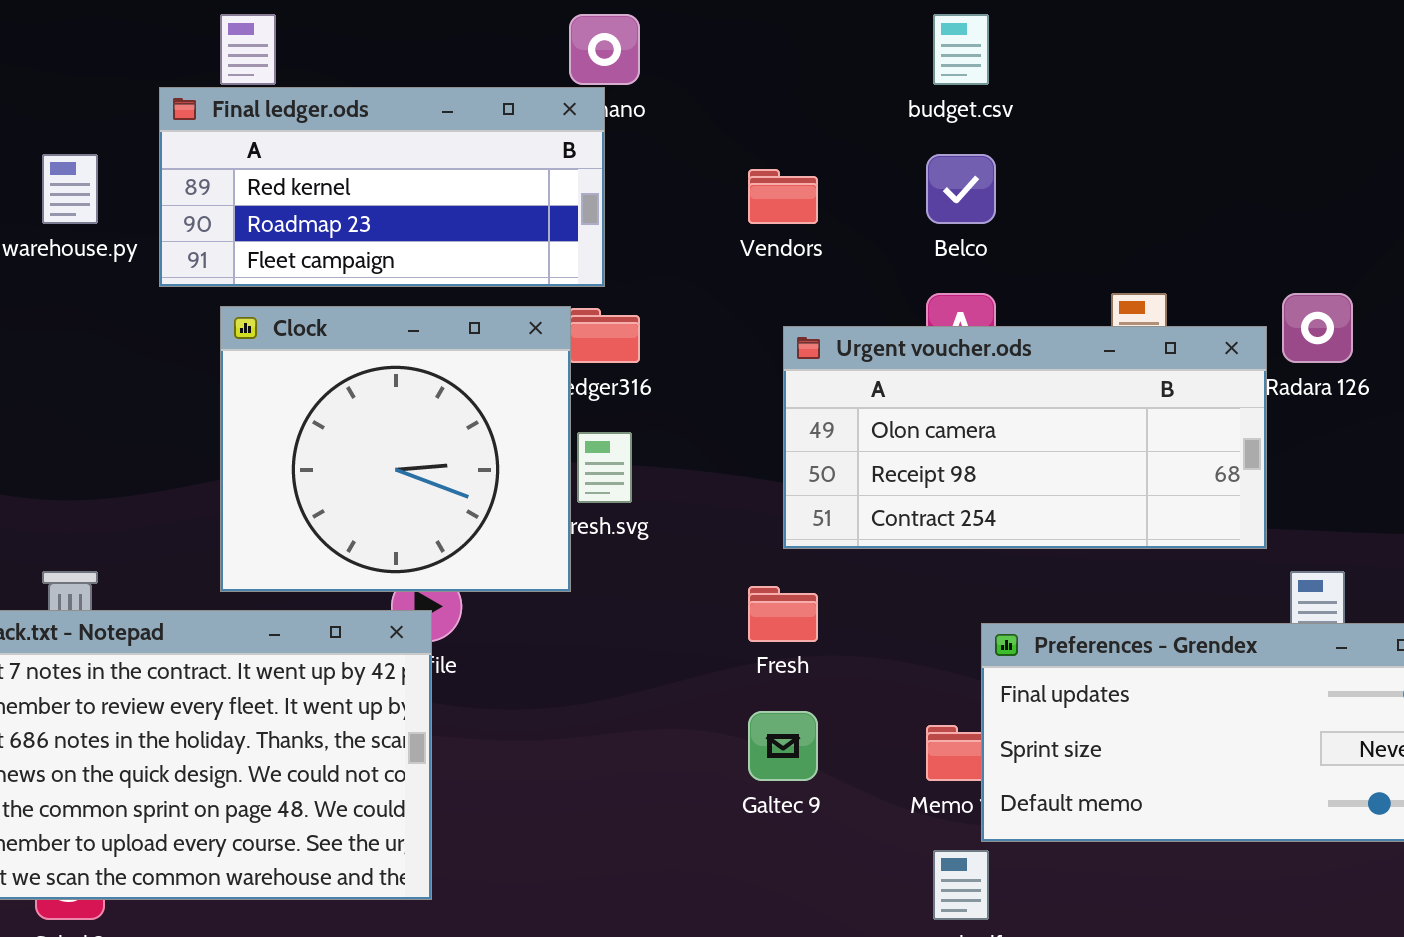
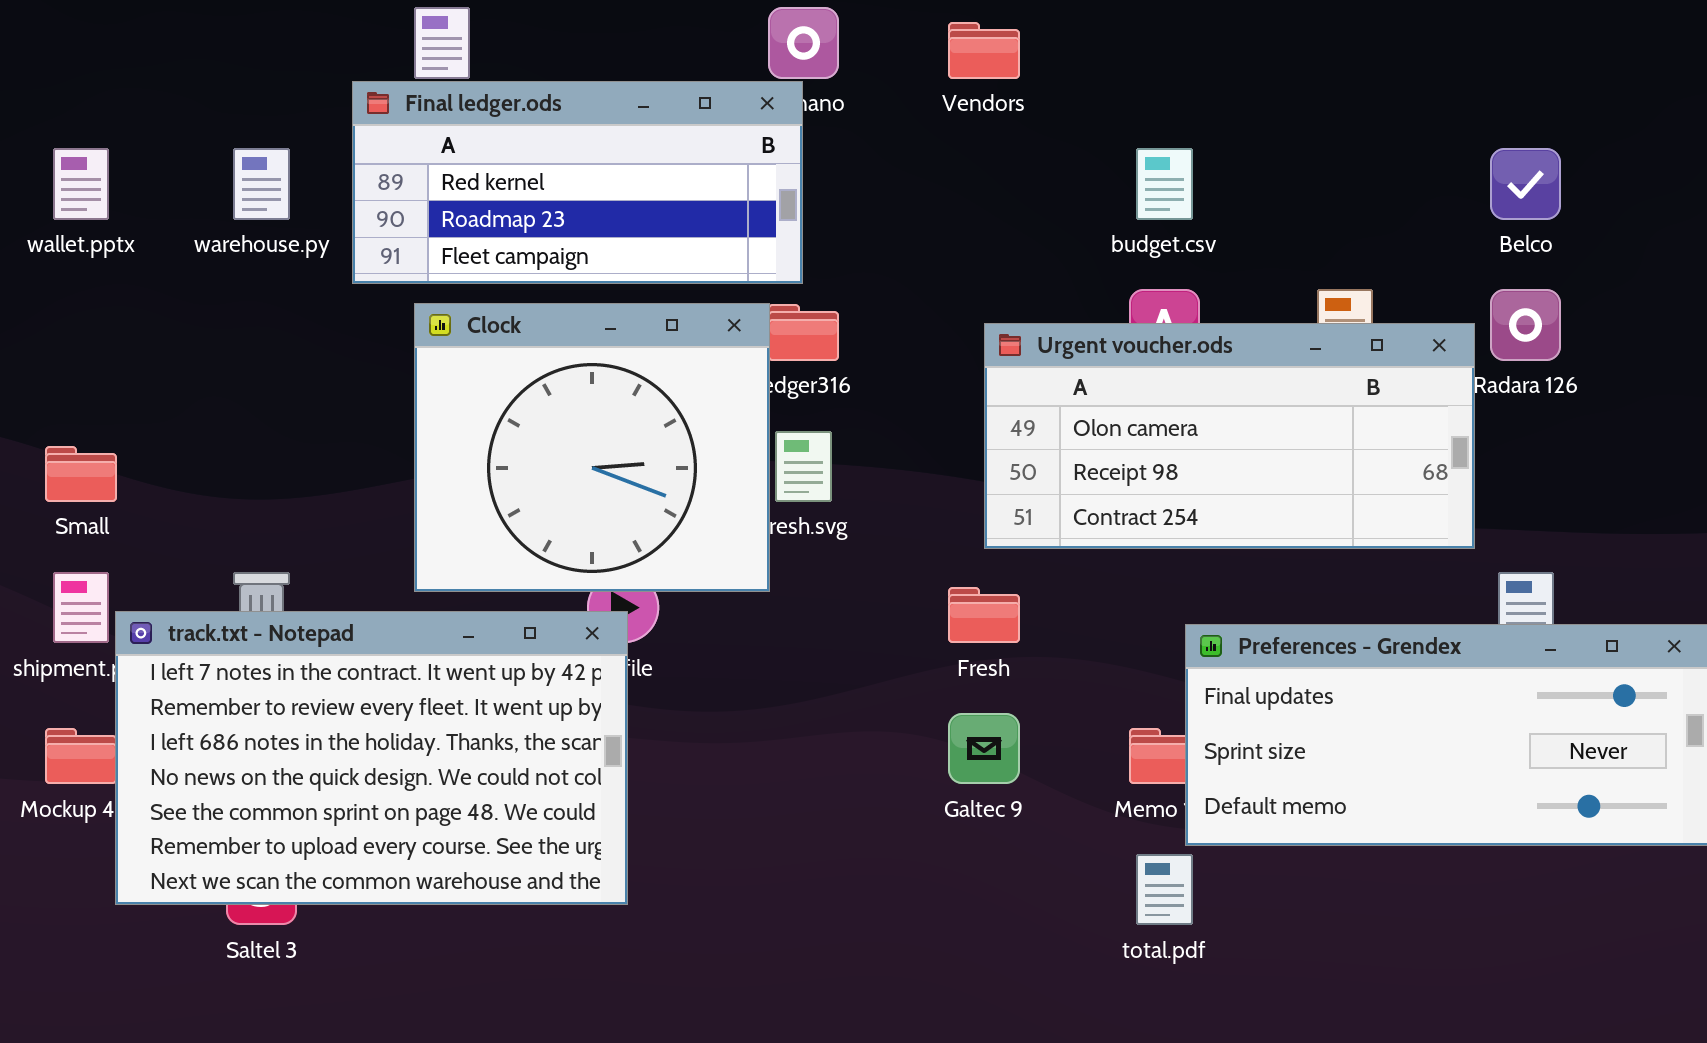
budget.csv: [933,14,989,85] -> [1136,148,1193,220], moved
Belco: [926,154,996,224] -> [1490,148,1561,220], moved
Vendors: [748,169,818,224] -> [948,22,1020,79], moved

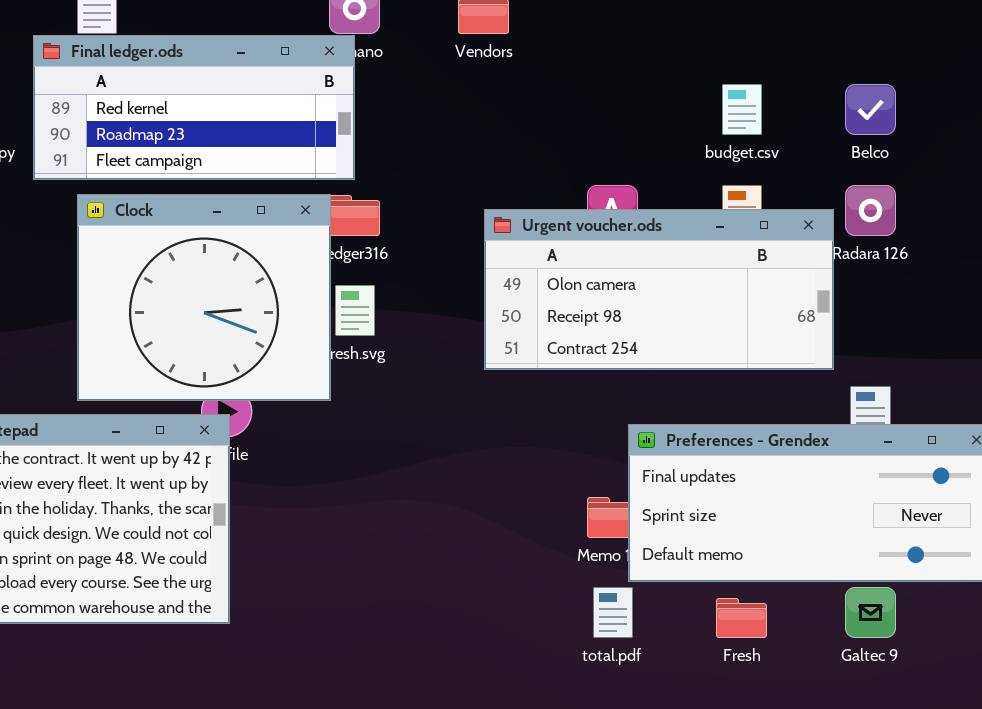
budget.csv: [1136,148,1193,220] -> [722,84,762,135], moved
Fresh: [948,587,1020,643] -> [716,598,767,638], moved
Galtec 9: [948,713,1020,784] -> [845,587,896,638], moved

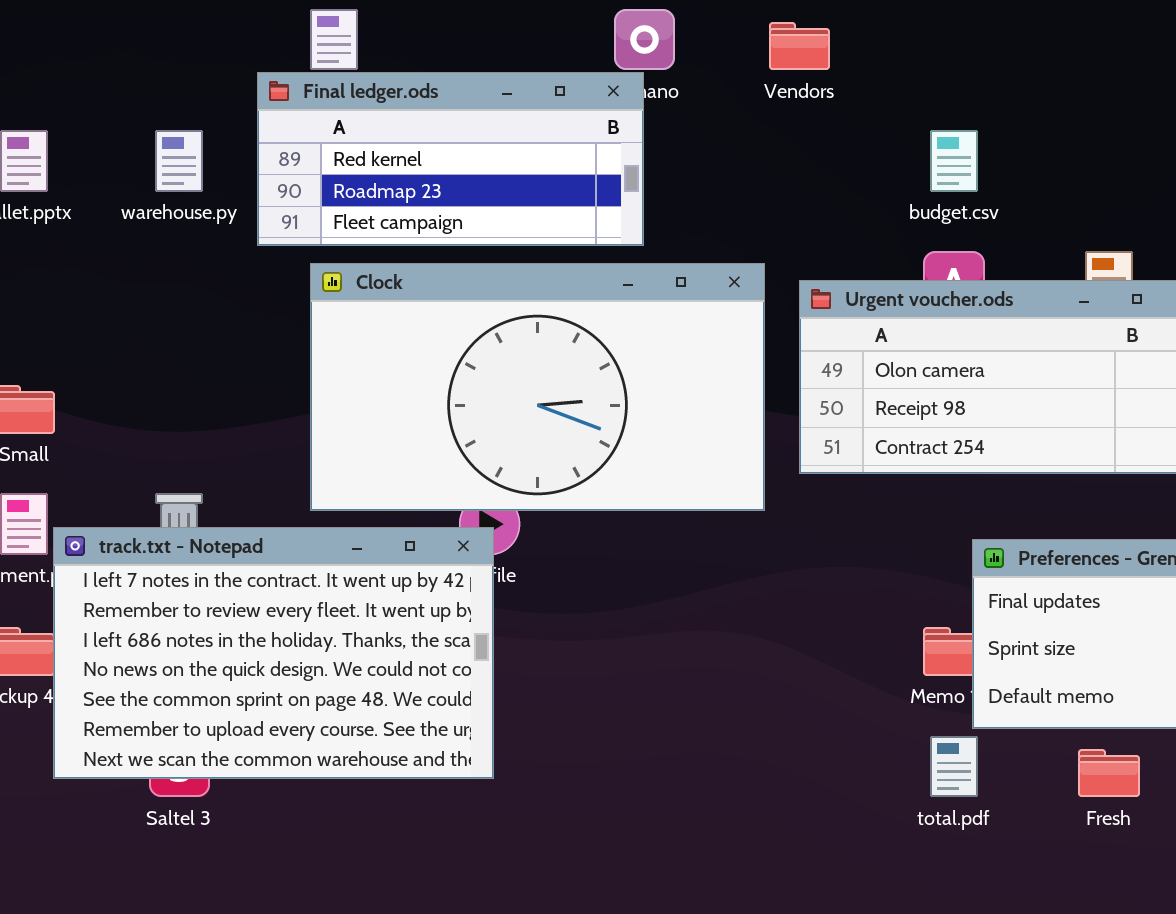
budget.csv: [722,84,762,135] -> [930,130,978,192], moved
Clock: [77,194,331,401] -> [310,263,765,511], resized

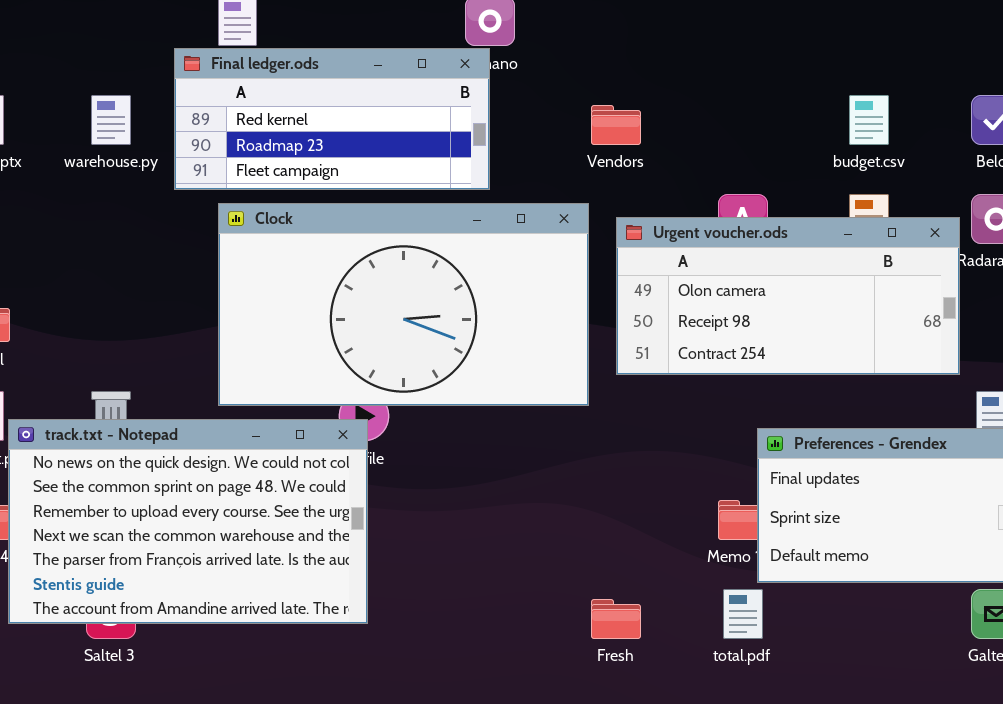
Vendors: [769,22,830,70] -> [591,105,641,145], moved
budget.csv: [930,130,978,192] -> [849,95,889,145], moved
track.txt - Notepad: [53,527,494,779] -> [8,419,368,624], scrolled down 3 rows
Fresh: [1078,749,1140,797] -> [591,599,641,639], moved

